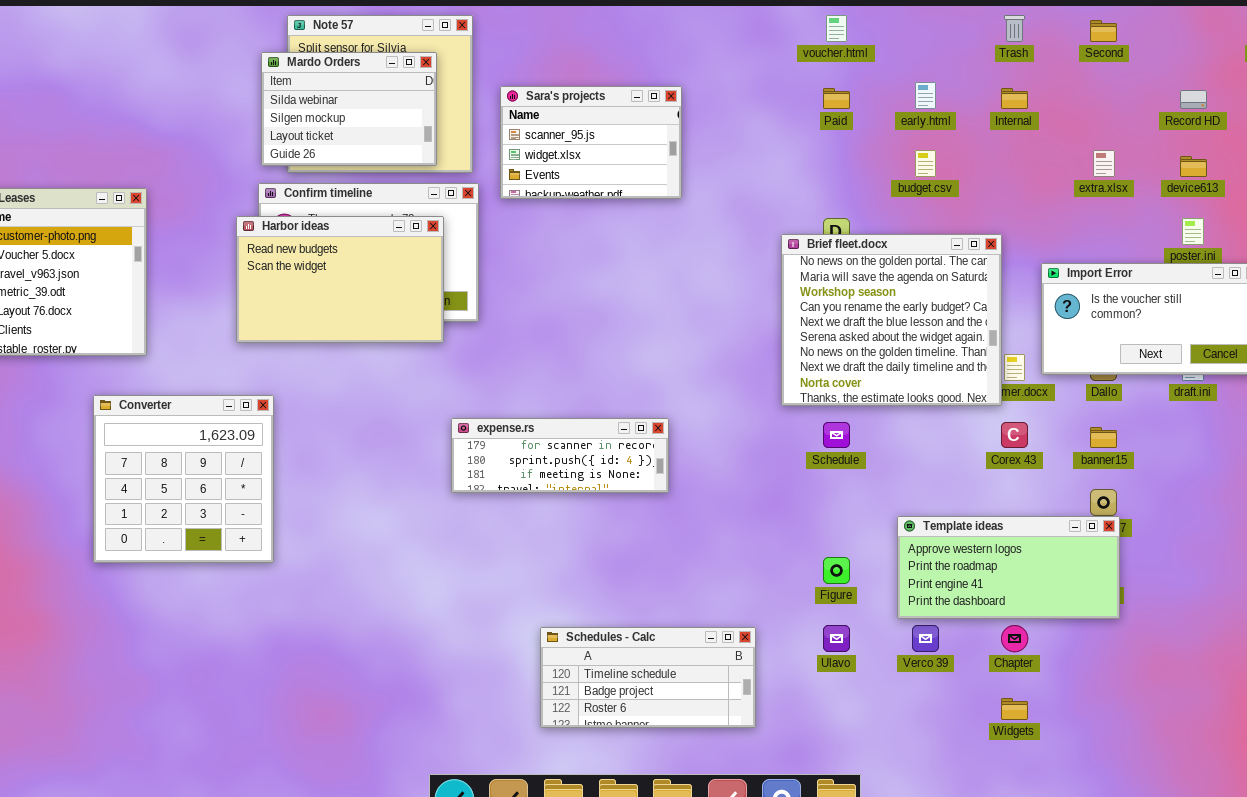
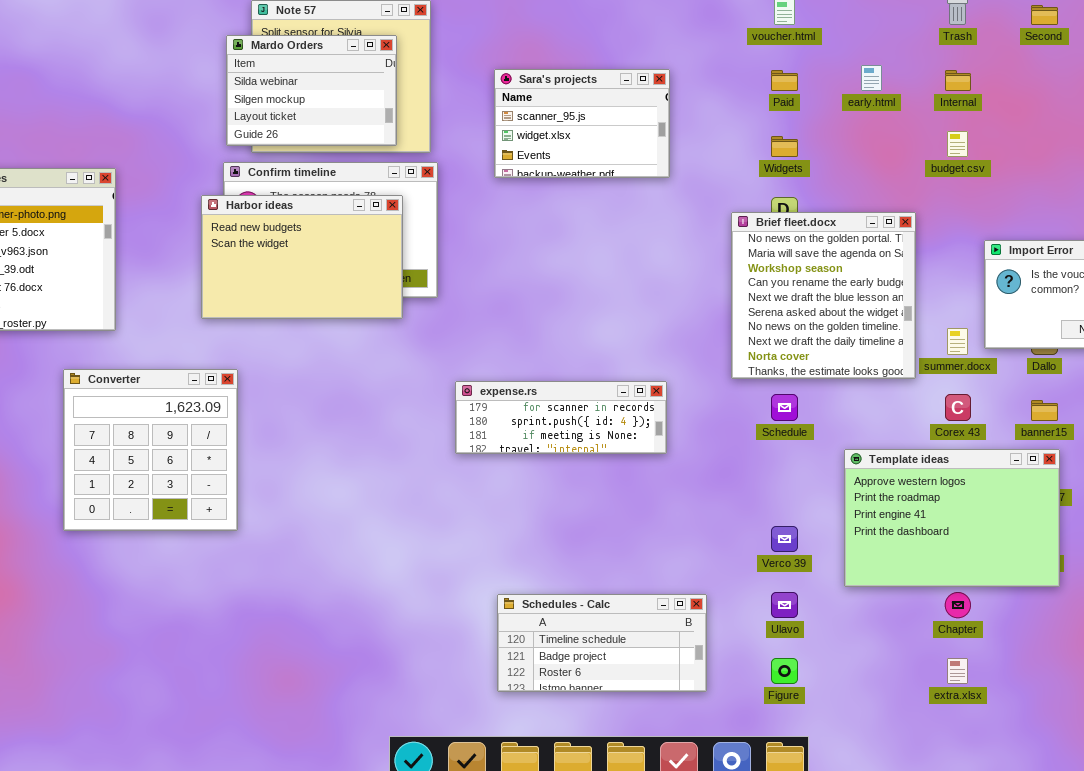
Sara's projects: [500,86,682,199] -> [494,69,670,178], moved
budget.csv: [915,150,936,177] -> [947,131,968,157], moved
extra.xlsx: [1093,150,1115,177] -> [947,658,968,684], moved
Brief fleet.docx: [781,234,1002,406] -> [731,212,916,379], resized
expense.rs: [451,418,669,493] -> [455,381,667,454], moved
Template ideas: [897,516,1120,619] -> [844,449,1060,587], resized
Figure: [823,557,850,584] -> [771,658,798,684], moved
Verco 39: [912,625,939,652] -> [771,526,798,552], moved
Widgets: [1001,698,1028,720] -> [771,136,798,157], moved

